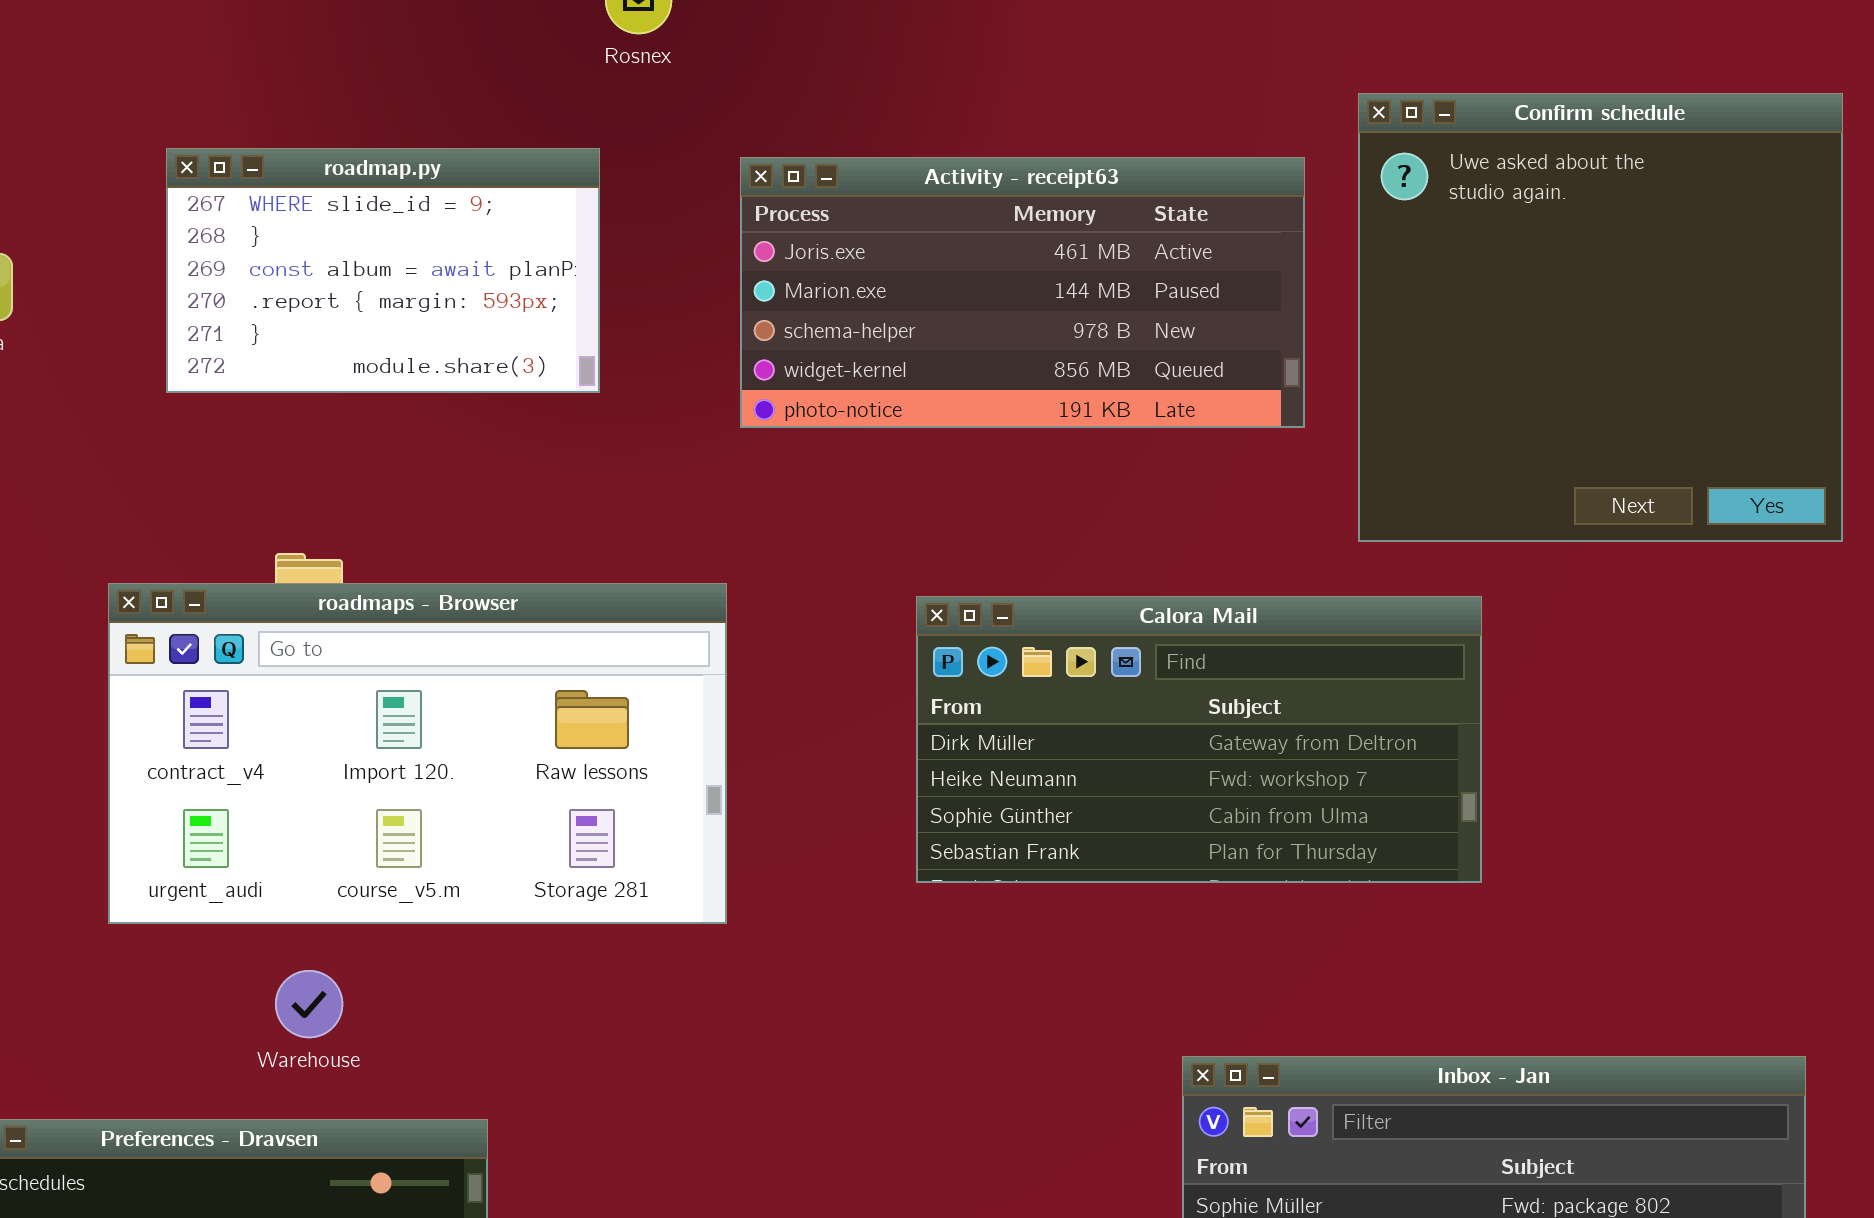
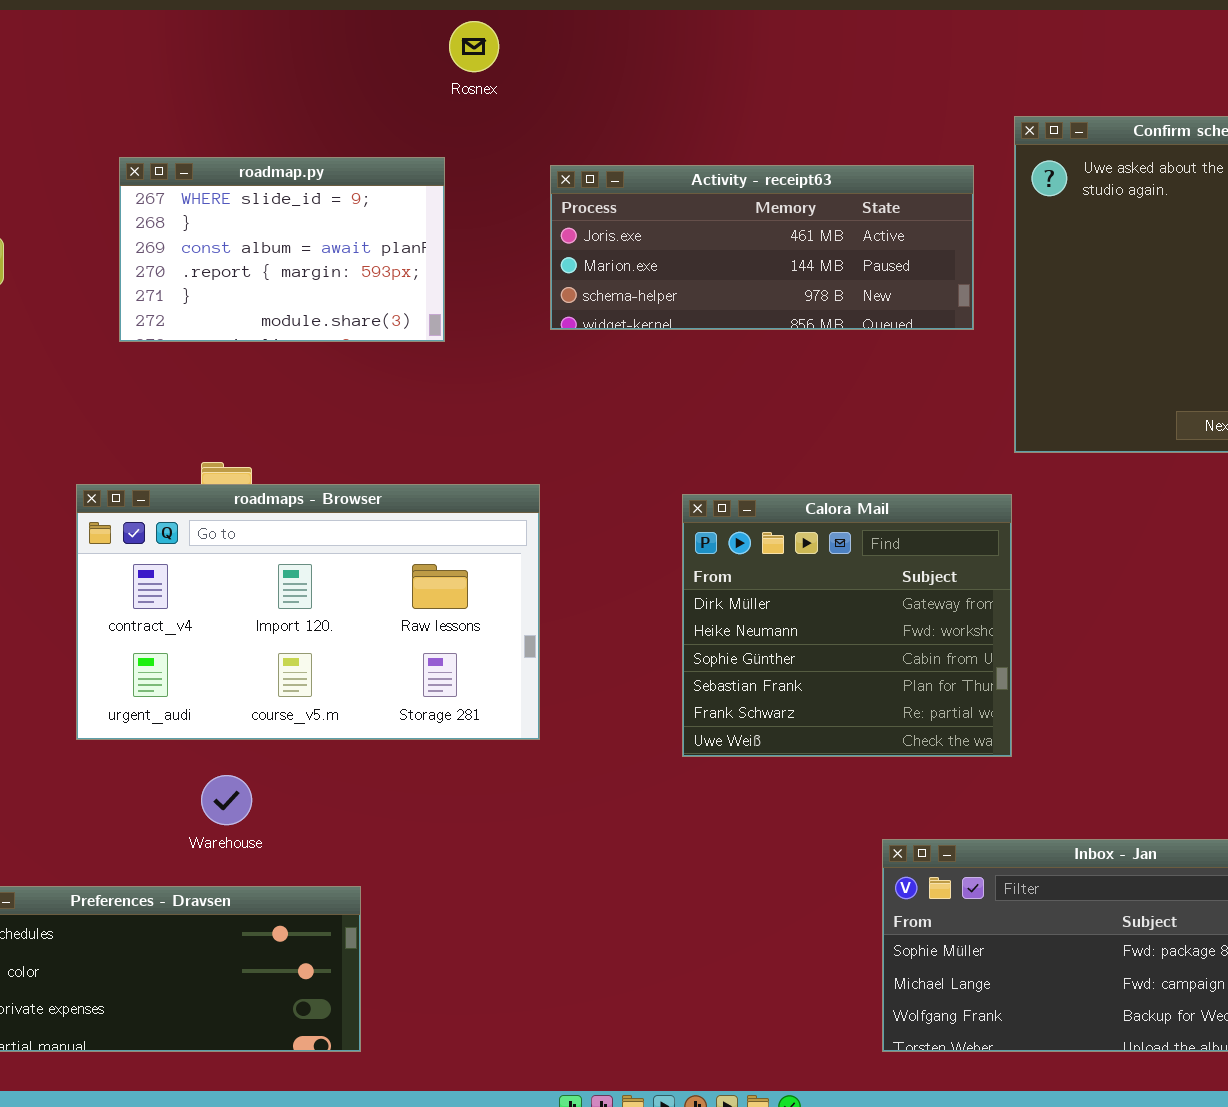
Activity - receipt63: [740,157,1305,428] -> [550,165,974,330], resized
Calora Mail: [916,596,1482,883] -> [682,494,1012,757], resized

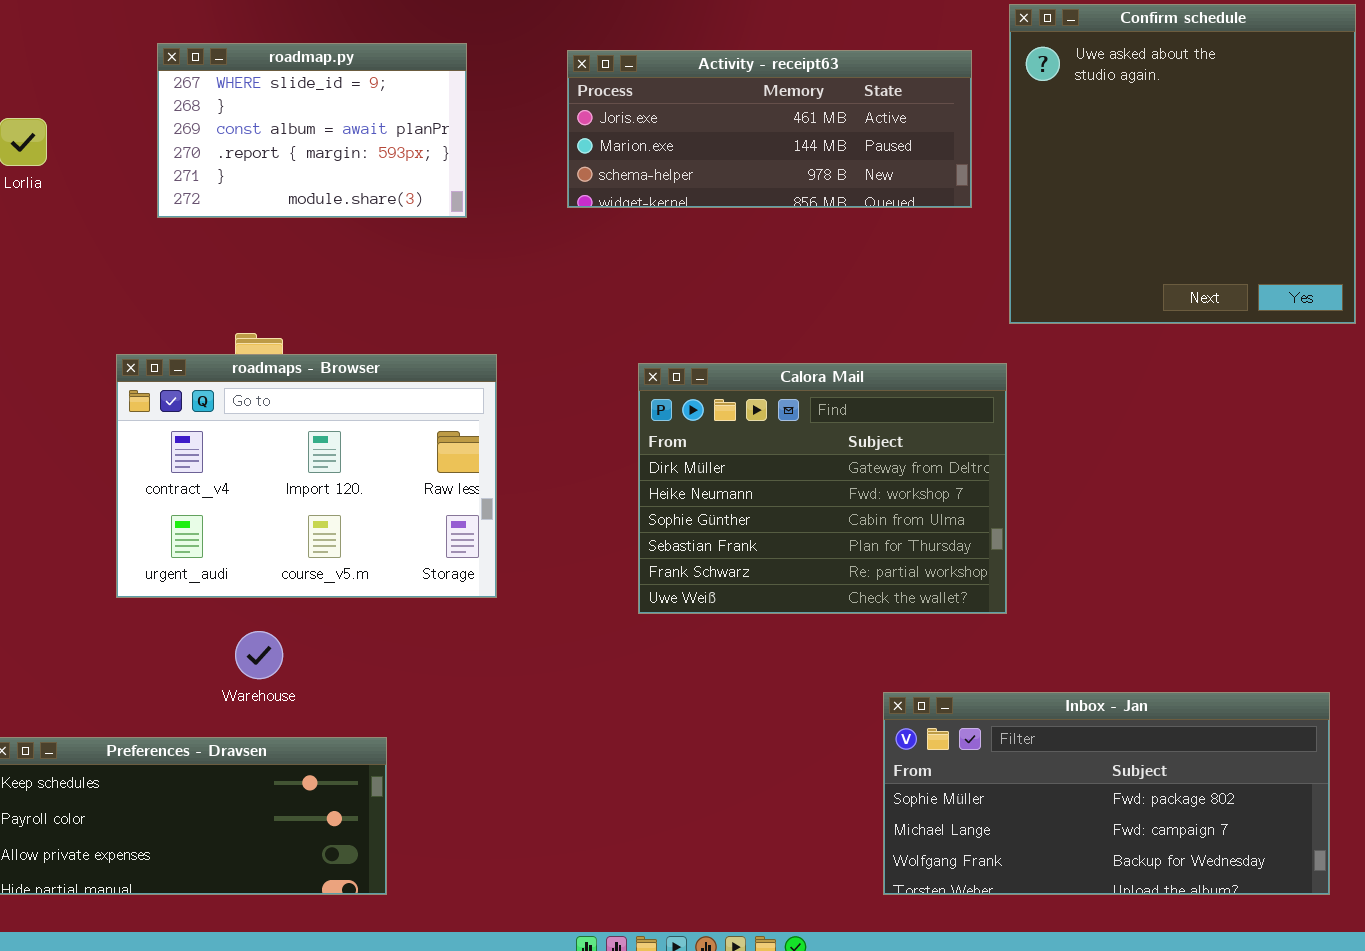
roadmaps - Browser: [76,484,540,740] -> [116,354,497,598], resized
Calora Mail: [682,494,1012,757] -> [638,363,1007,614], resized

